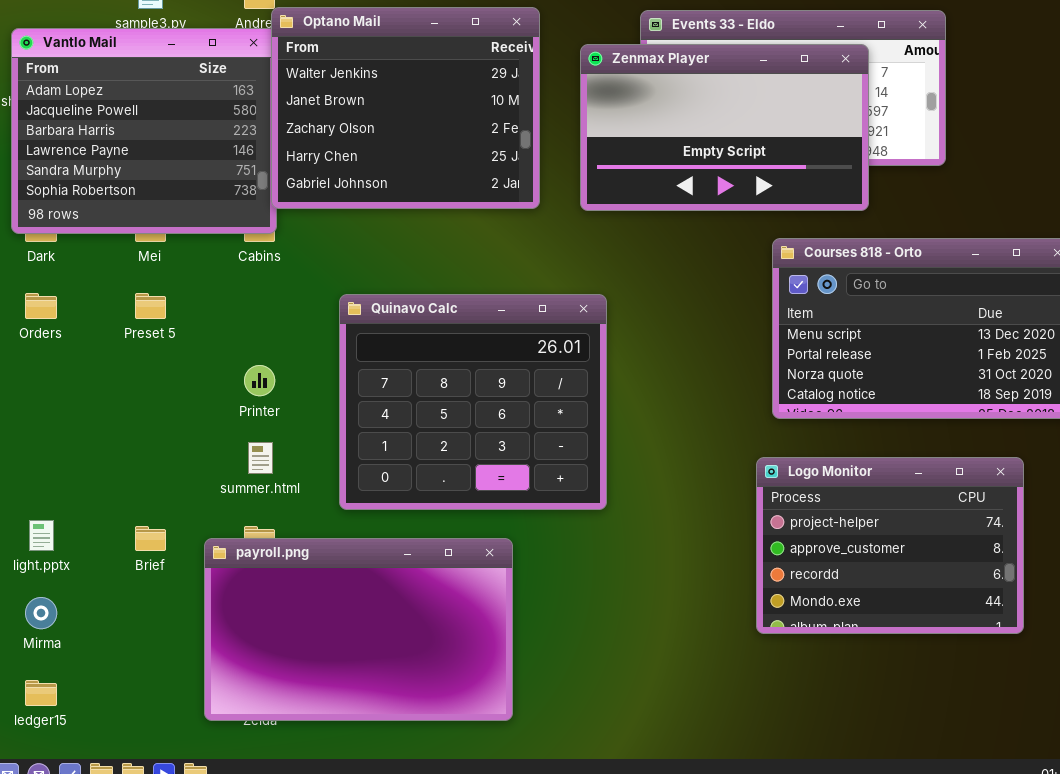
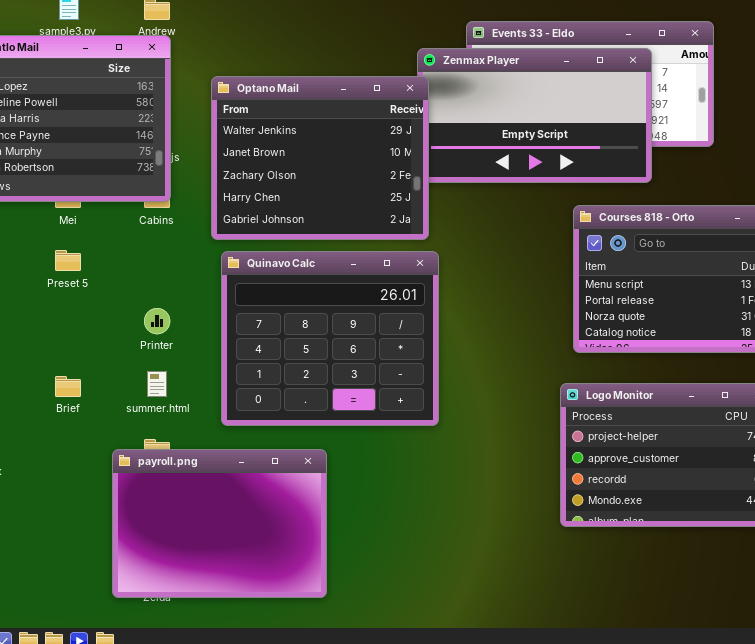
Optano Mail: [271,7,540,209] -> [211,76,429,240], moved
Brief: [135,526,166,551] -> [55,376,81,397], moved
payroll.png: [204,538,513,721] -> [112,449,327,598], resized

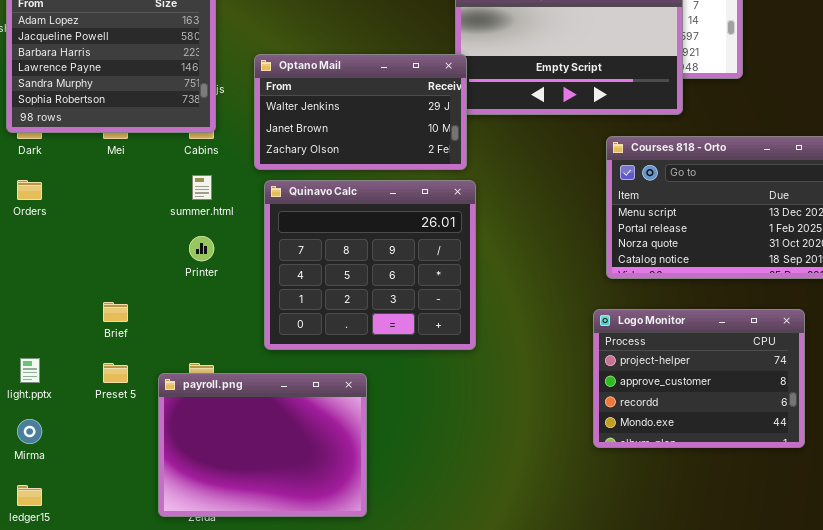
Optano Mail: [211,76,429,240] -> [254,54,467,170], resized
Preset 5: [55,250,81,271] -> [103,363,128,383], moved
summer.html: [147,371,167,397] -> [192,175,212,200], moved

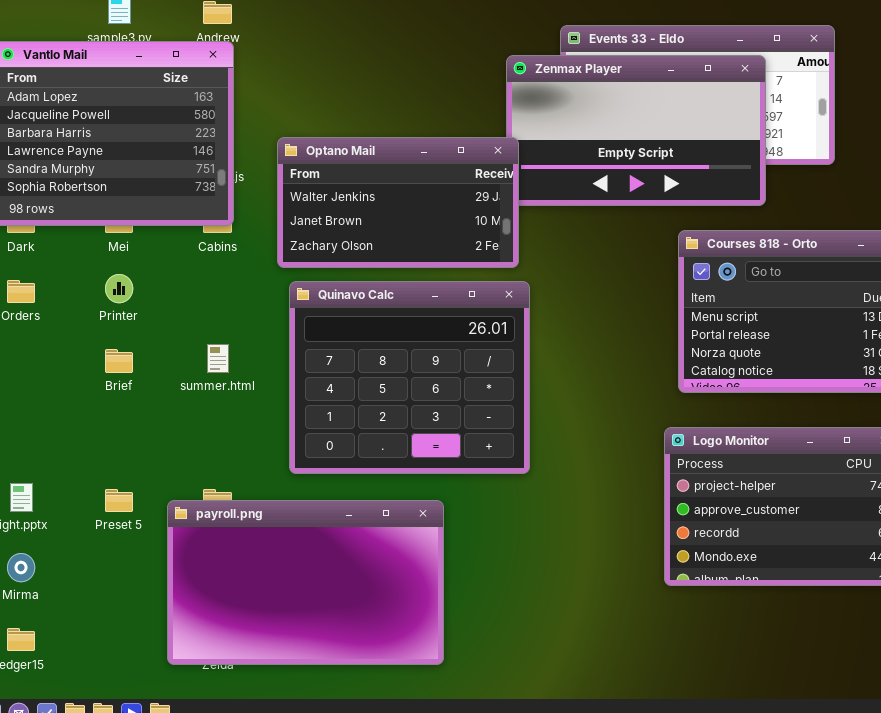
summer.html: [192,175,212,200] -> [207,344,229,373], moved
Printer: [189,236,214,261] -> [105,274,133,303], moved
Brief: [103,302,128,322] -> [105,349,133,373], moved
payroll.png: [158,373,367,517] -> [167,500,444,665], resized

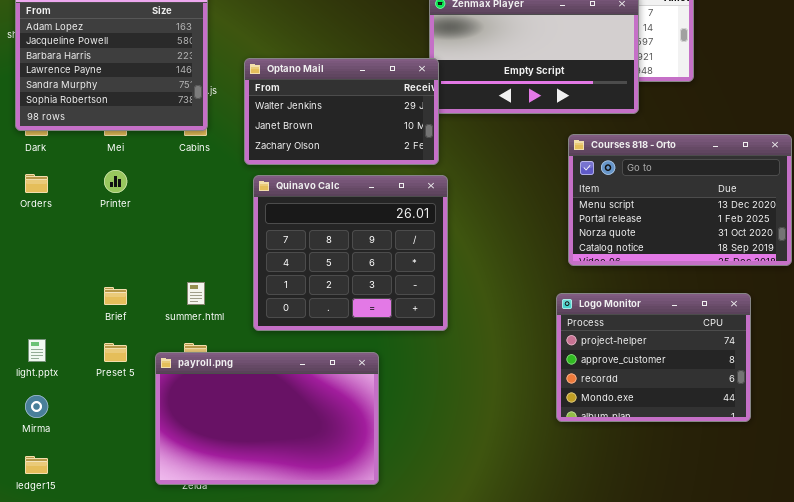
summer.html: [207,344,229,373] -> [187,282,205,305], moved
Brief: [105,349,133,373] -> [104,287,127,305], moved

